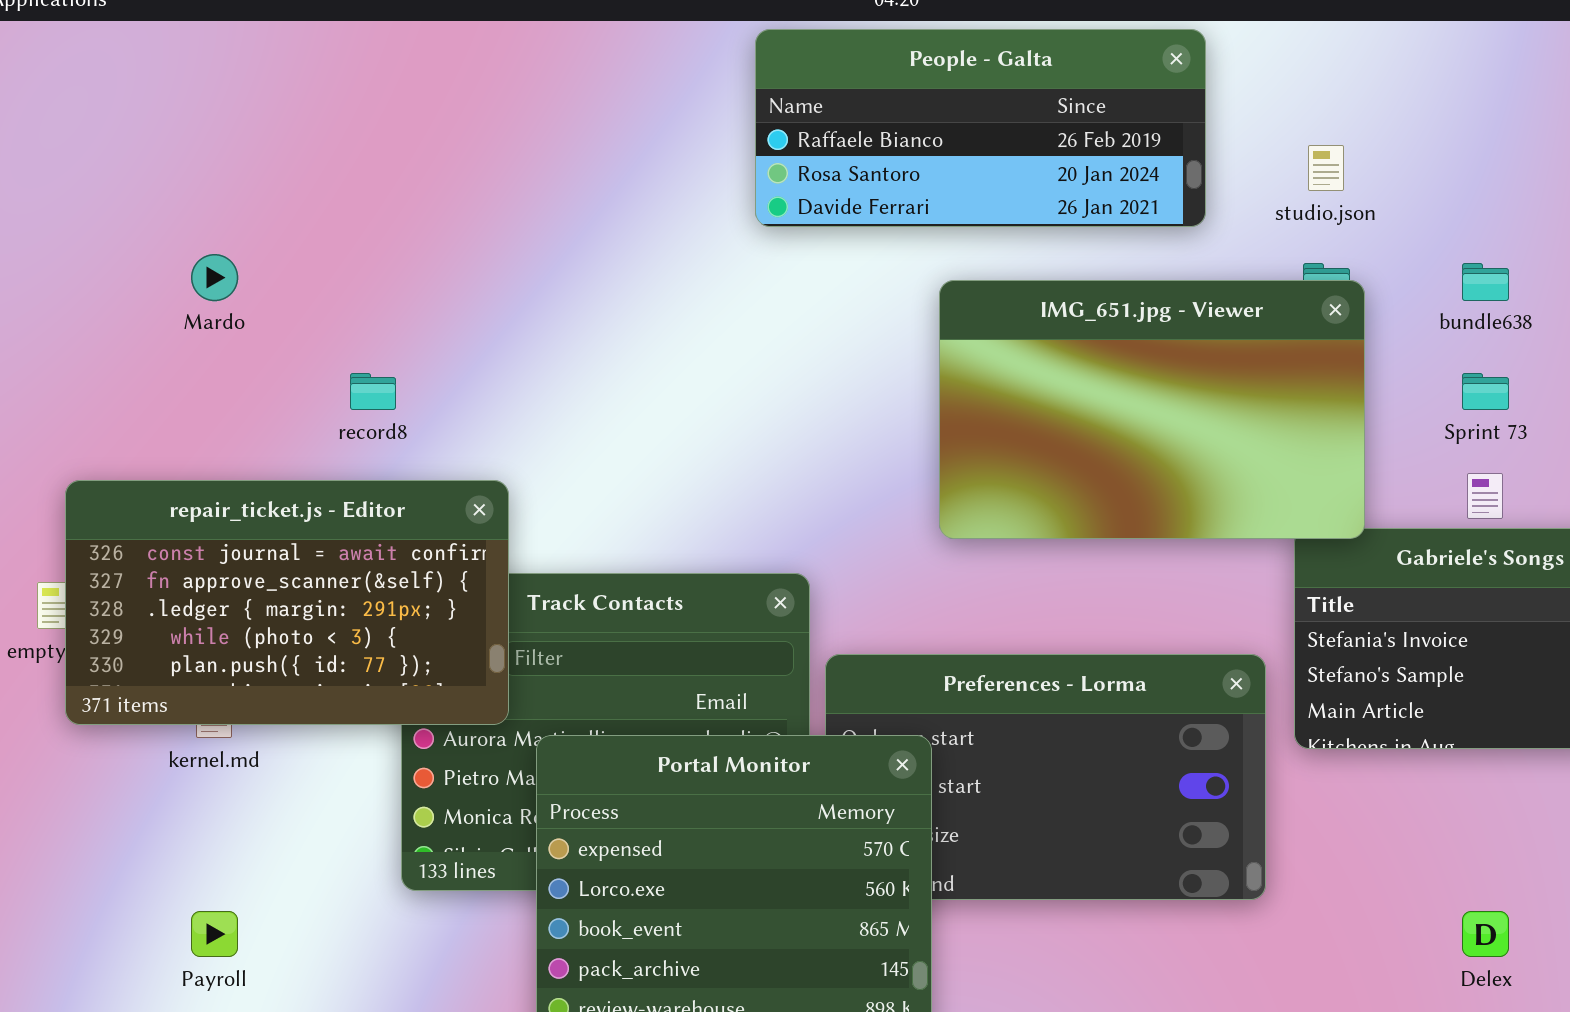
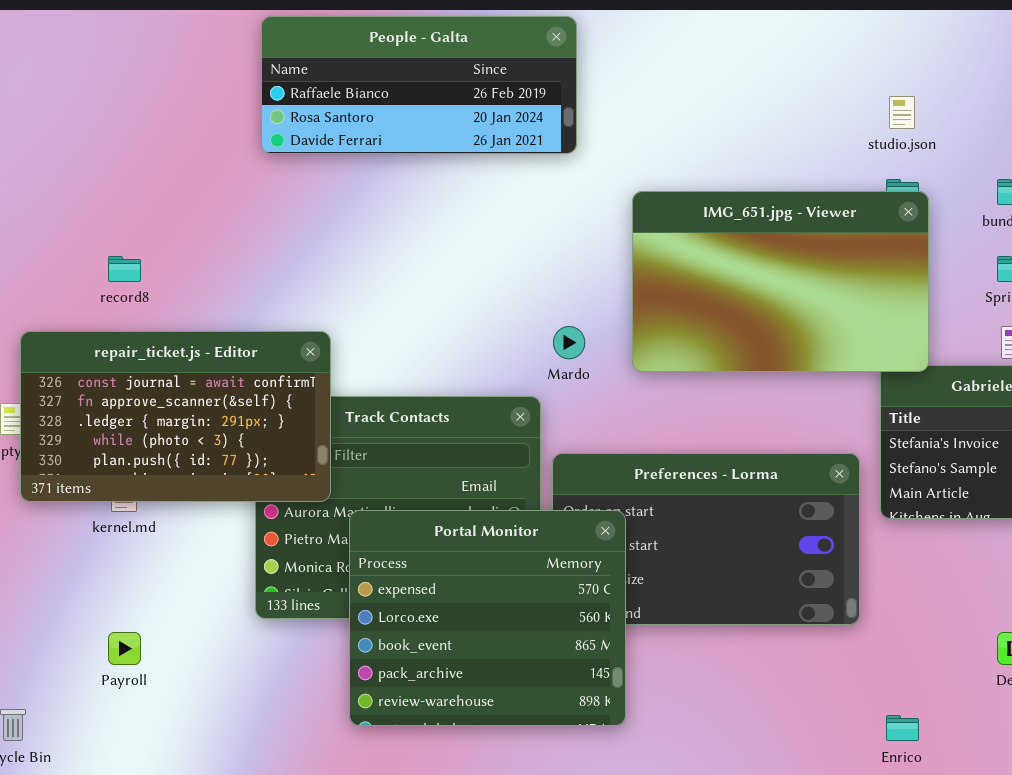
People - Galta: [755,29,1206,227] -> [261,16,577,154], moved
Mardo: [191,254,238,301] -> [553,326,585,359], moved
record8: [350,373,396,410] -> [108,256,141,282], moved

